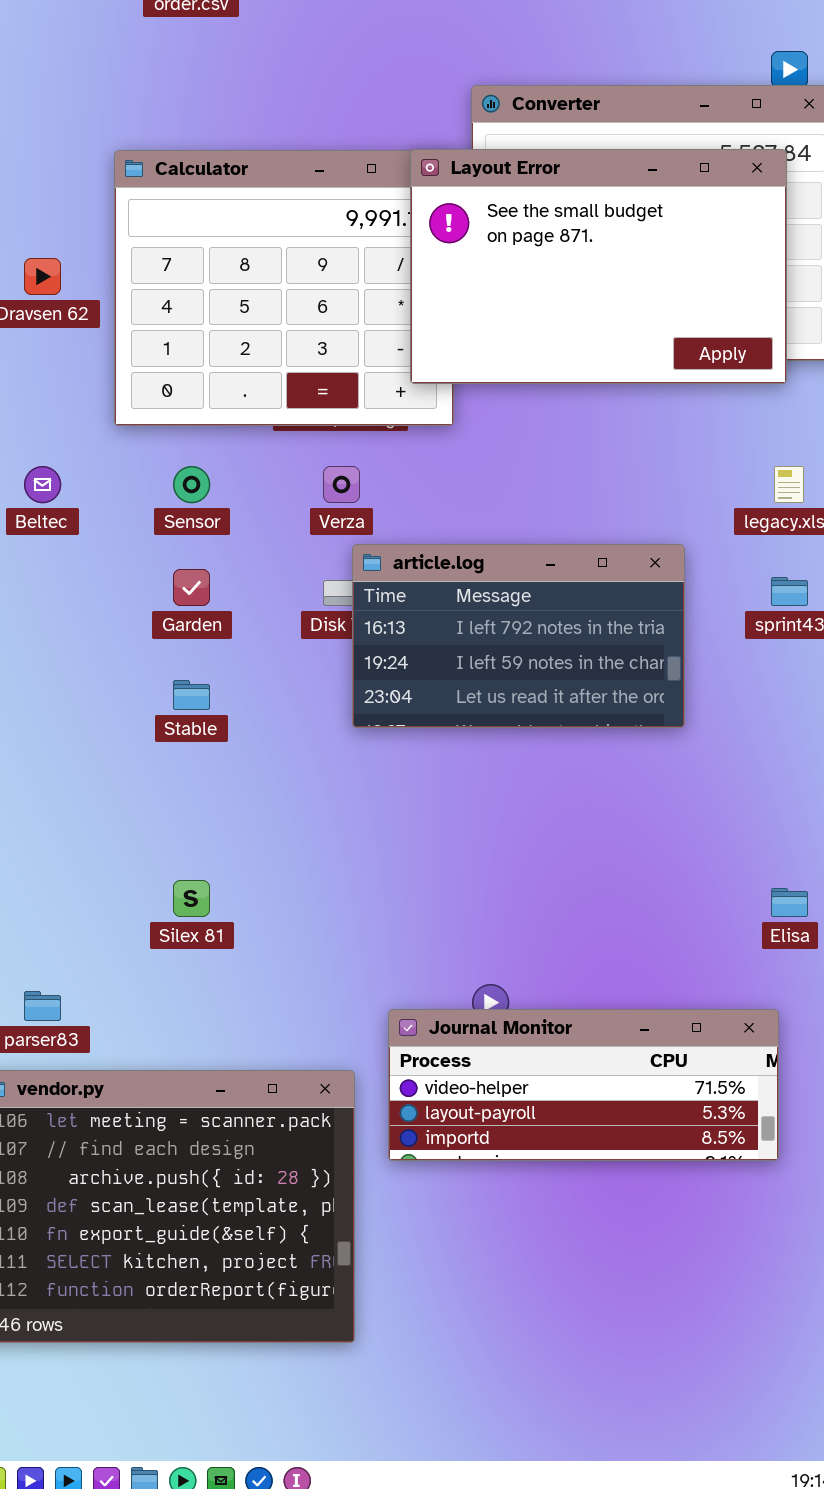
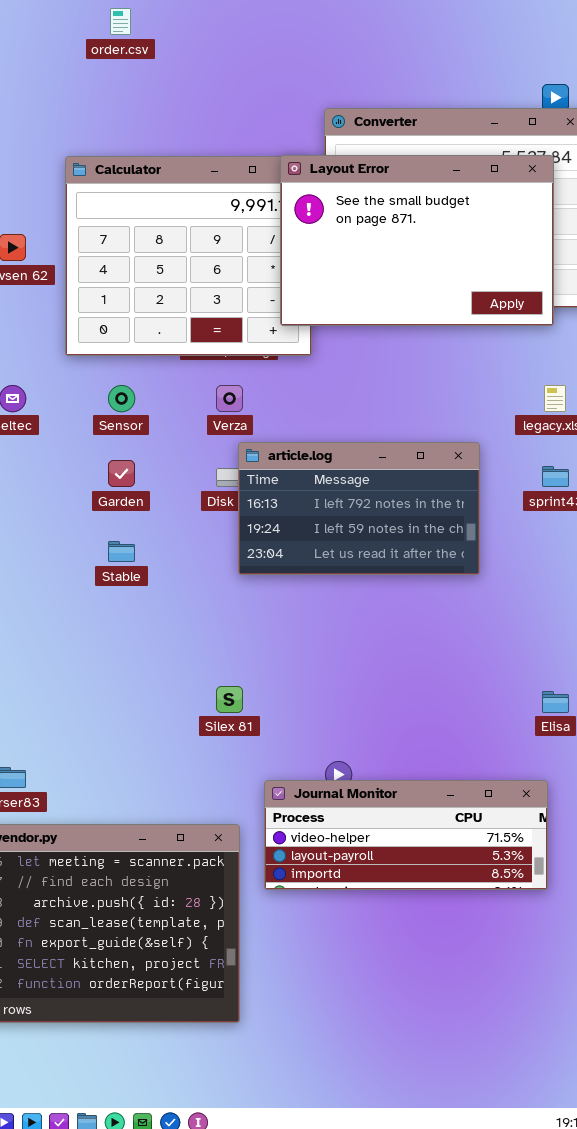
Silex 81: [173,880,210,917] -> [216,686,243,713], moved

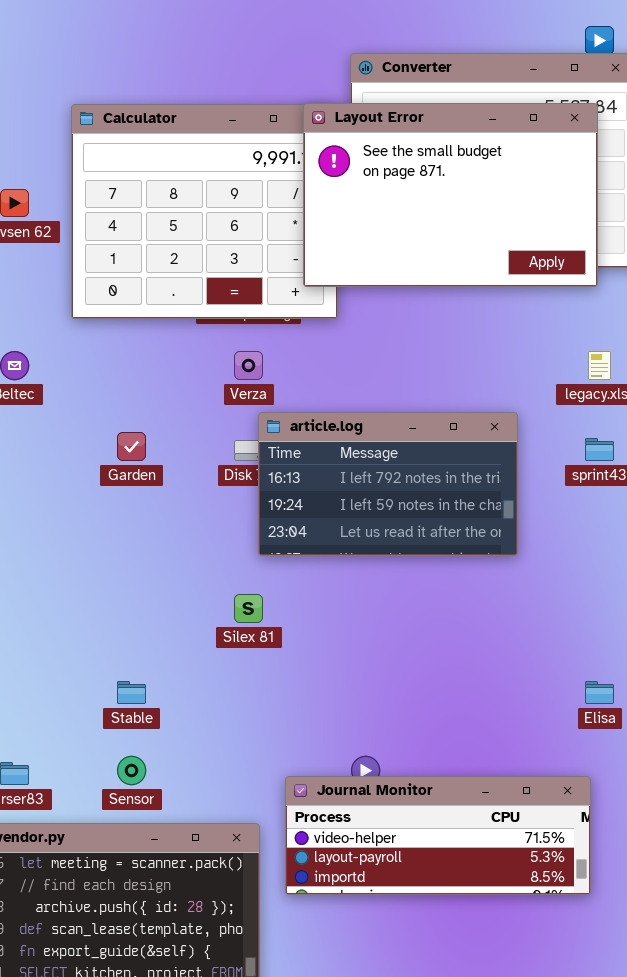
Sensor: [108,385,135,412] -> [117,756,146,785], moved
Stable: [108,541,135,562] -> [117,681,146,704], moved
Silex 81: [216,686,243,713] -> [234,594,263,623], moved

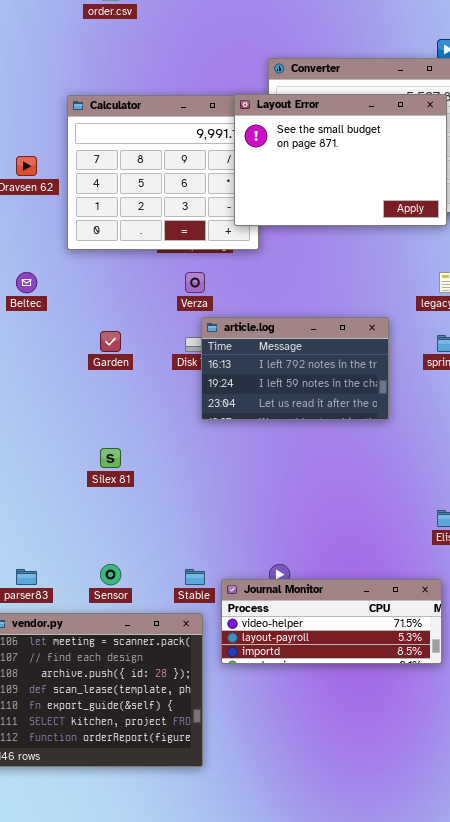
Silex 81: [234,594,263,623] -> [100,448,121,468], moved
Stable: [117,681,146,704] -> [185,569,205,585], moved

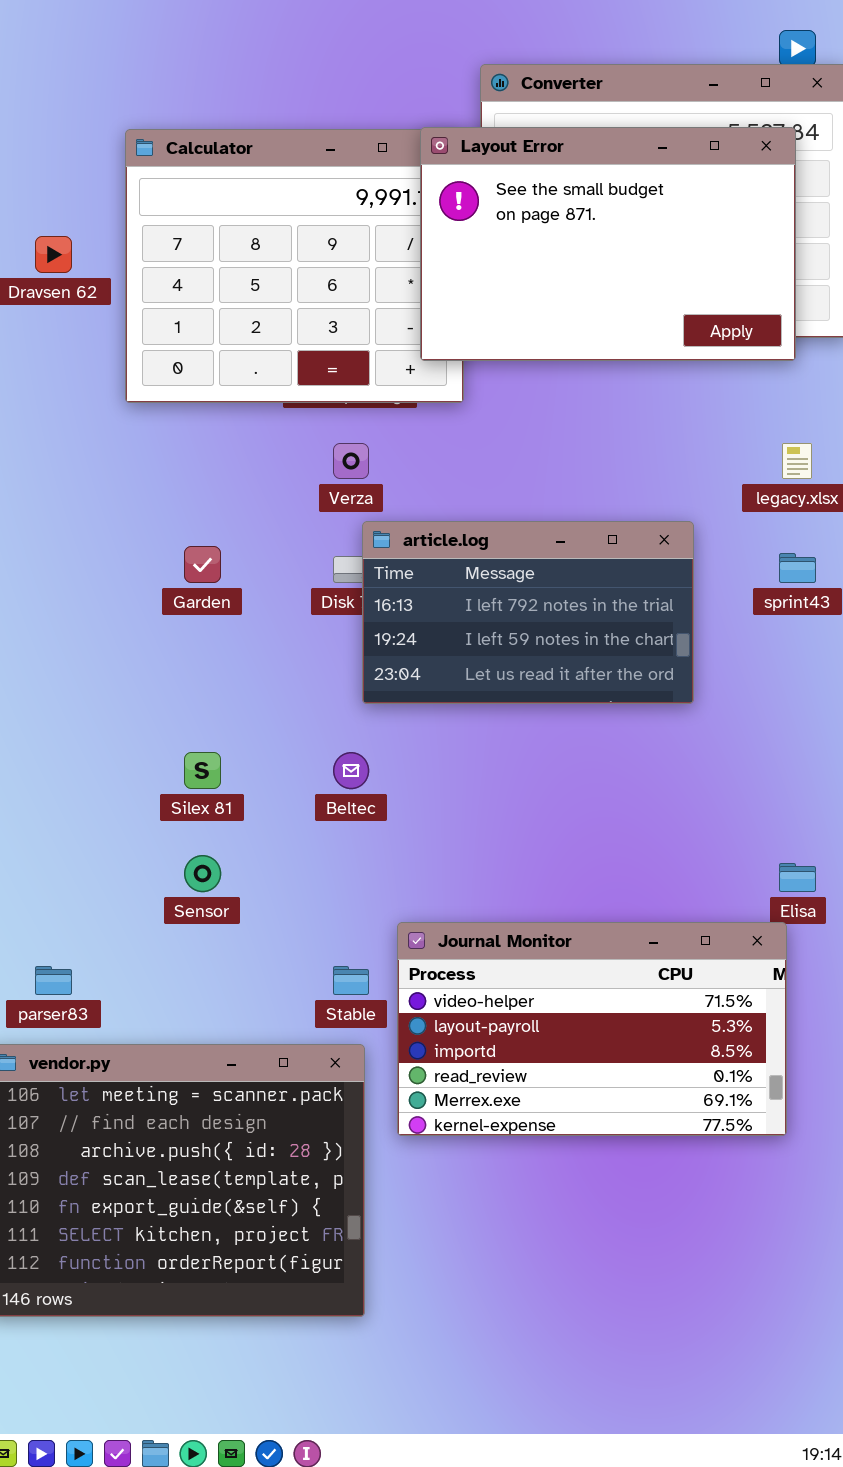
Beltec: [16,272,37,293] -> [333,752,369,789], moved
Sensor: [100,564,121,585] -> [184,855,221,892], moved
Journal Monitor: [221,579,442,664] -> [397,922,787,1136], resized

